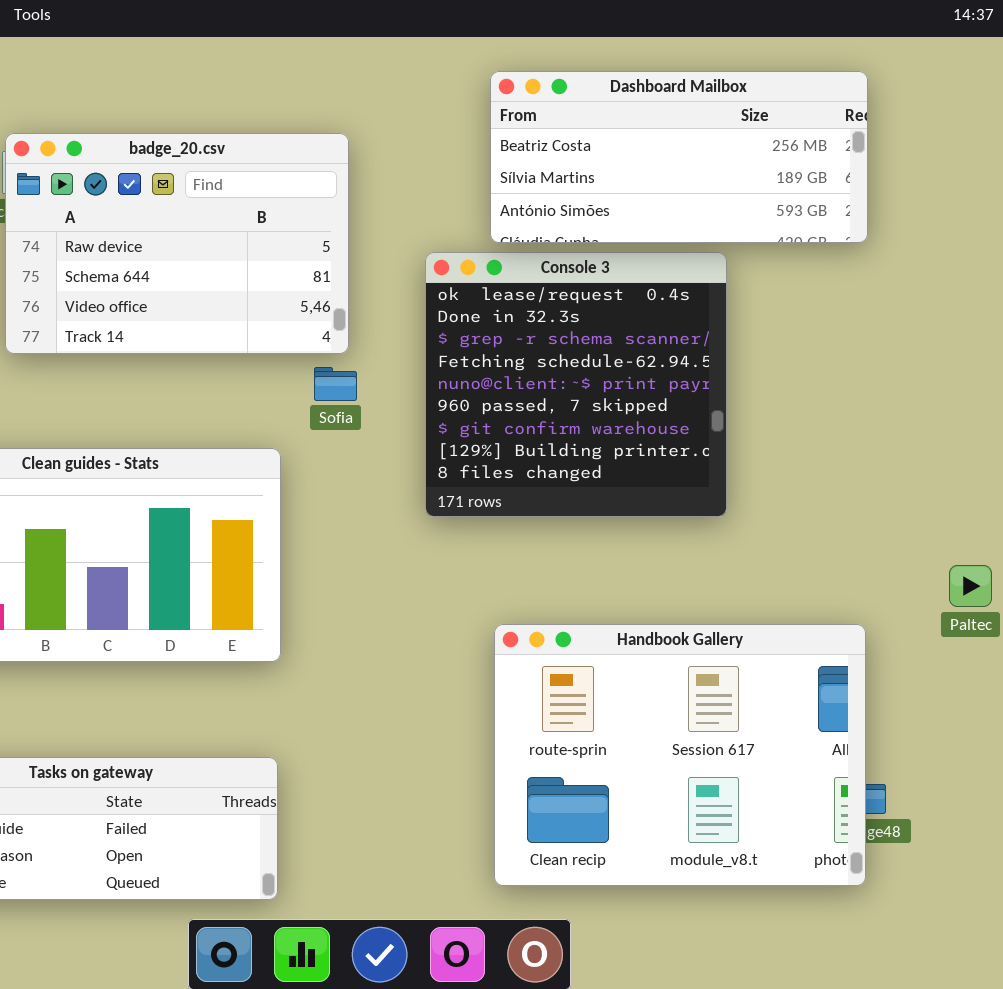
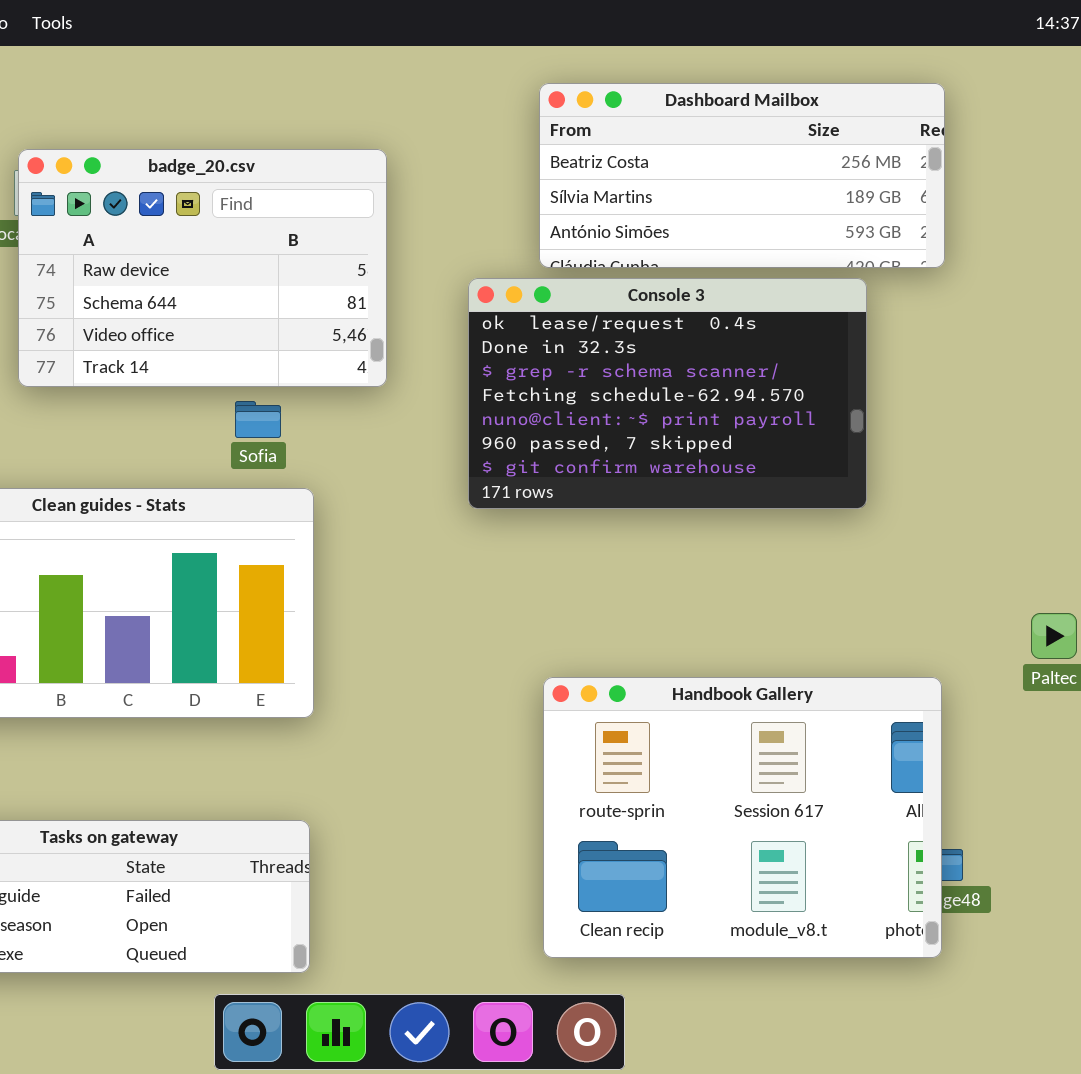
Console 3: [425,252,727,517] -> [468,278,867,509], resized
Sofia: [314,367,357,401] -> [235,401,281,438], moved

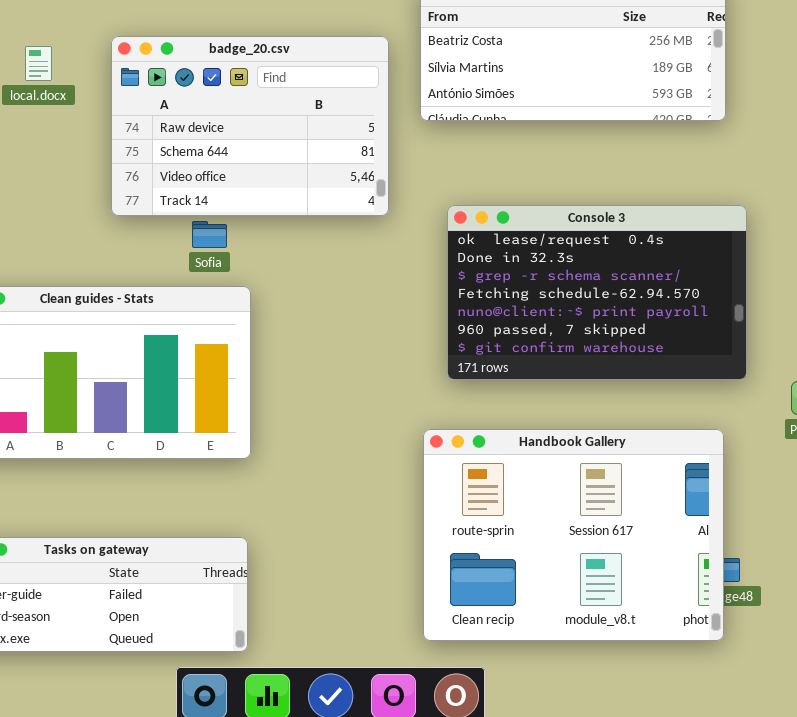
badge_20.csv: [18,149,387,387] -> [111,36,389,216], moved
Console 3: [468,278,867,509] -> [447,205,747,380], moved

